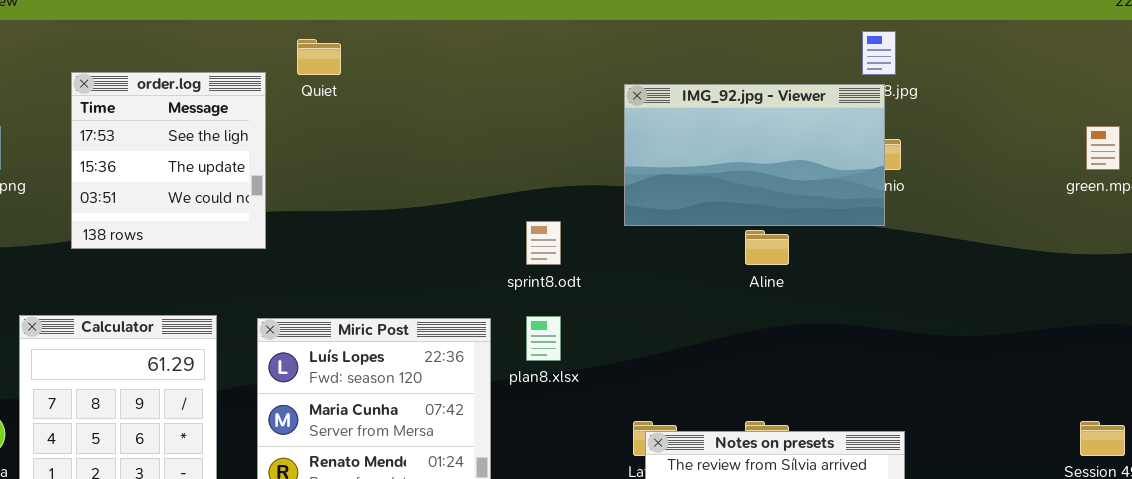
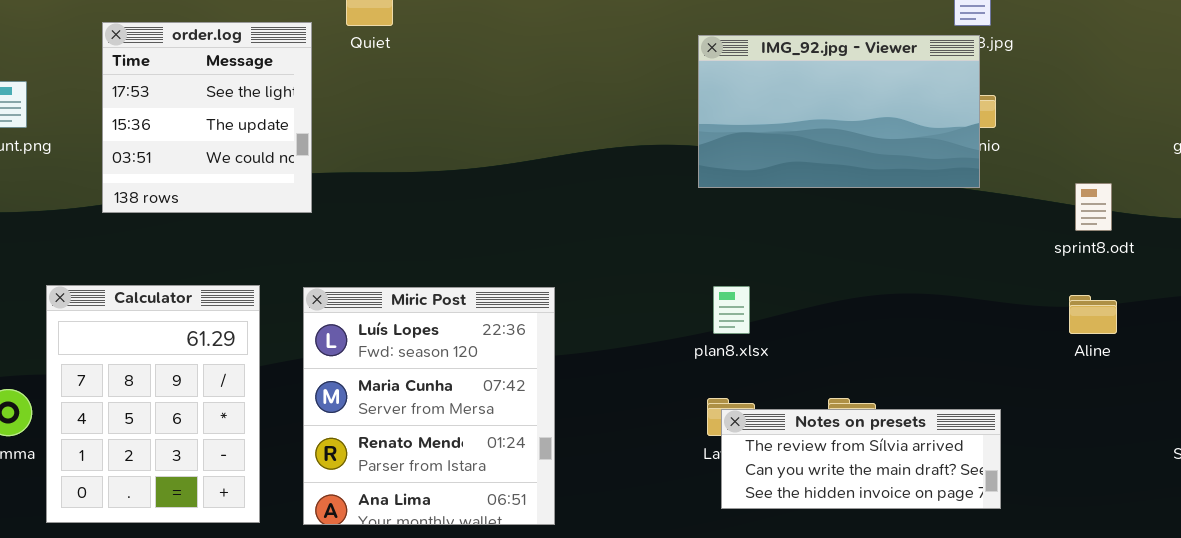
sprint8.odt: [526,221,561,265] -> [1075,183,1112,231], moved
Aline: [745,230,789,265] -> [1069,295,1117,334], moved
plan8.xlsx: [526,316,561,361] -> [713,286,750,334], moved

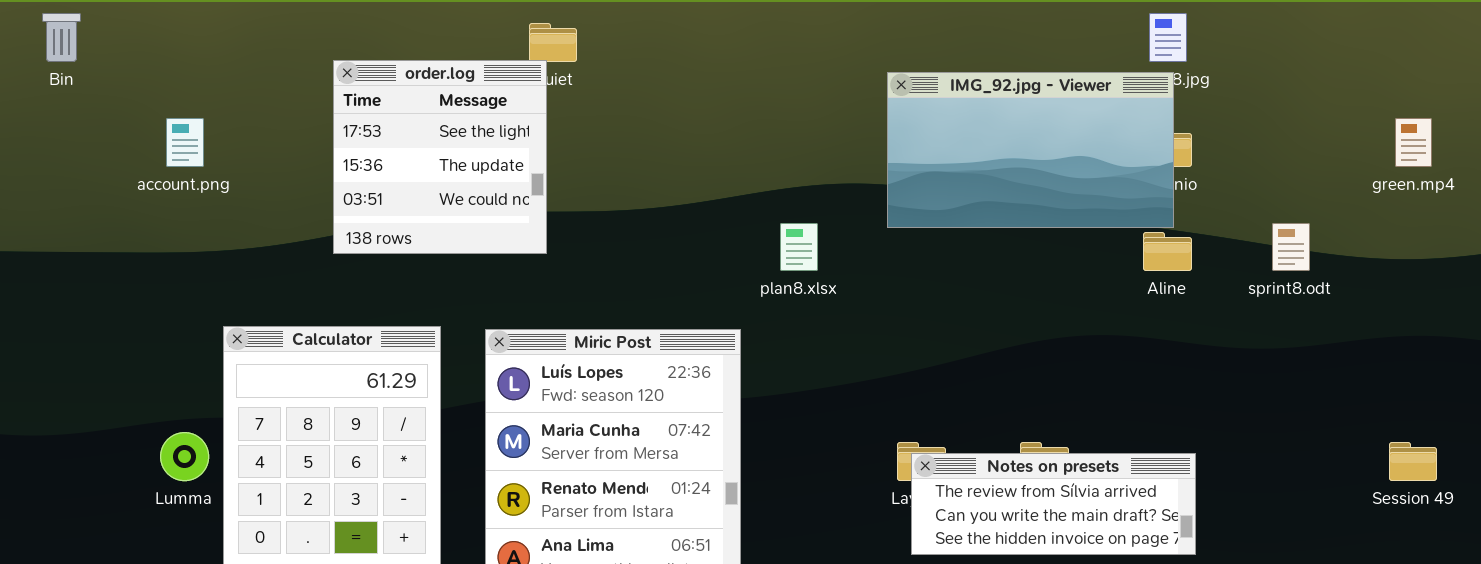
order.log: [102,22,312,213] -> [333,60,547,254], moved
plan8.xlsx: [713,286,750,334] -> [780,223,818,271], moved
Aline: [1069,295,1117,334] -> [1143,232,1192,271], moved

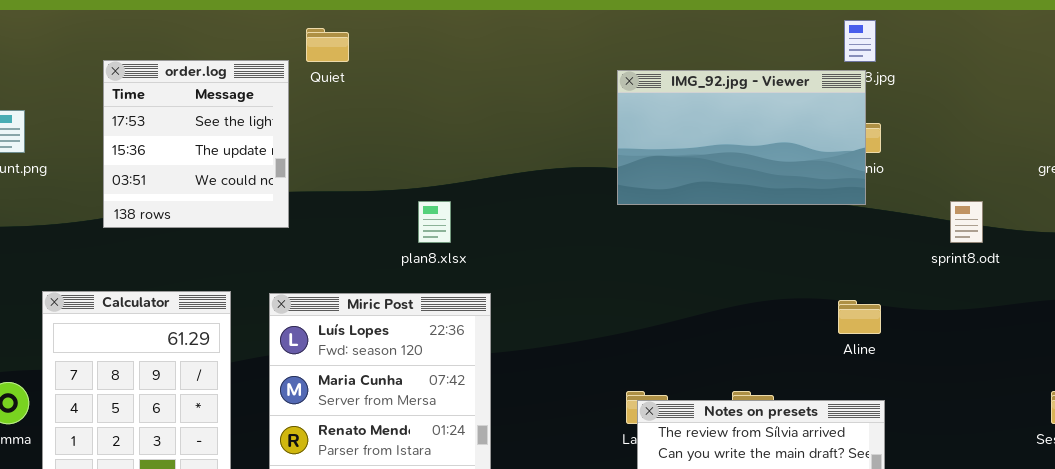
order.log: [333,60,547,254] -> [103,60,289,228], moved
plan8.xlsx: [780,223,818,271] -> [418,201,451,243], moved
Aline: [1143,232,1192,271] -> [838,300,881,334], moved

